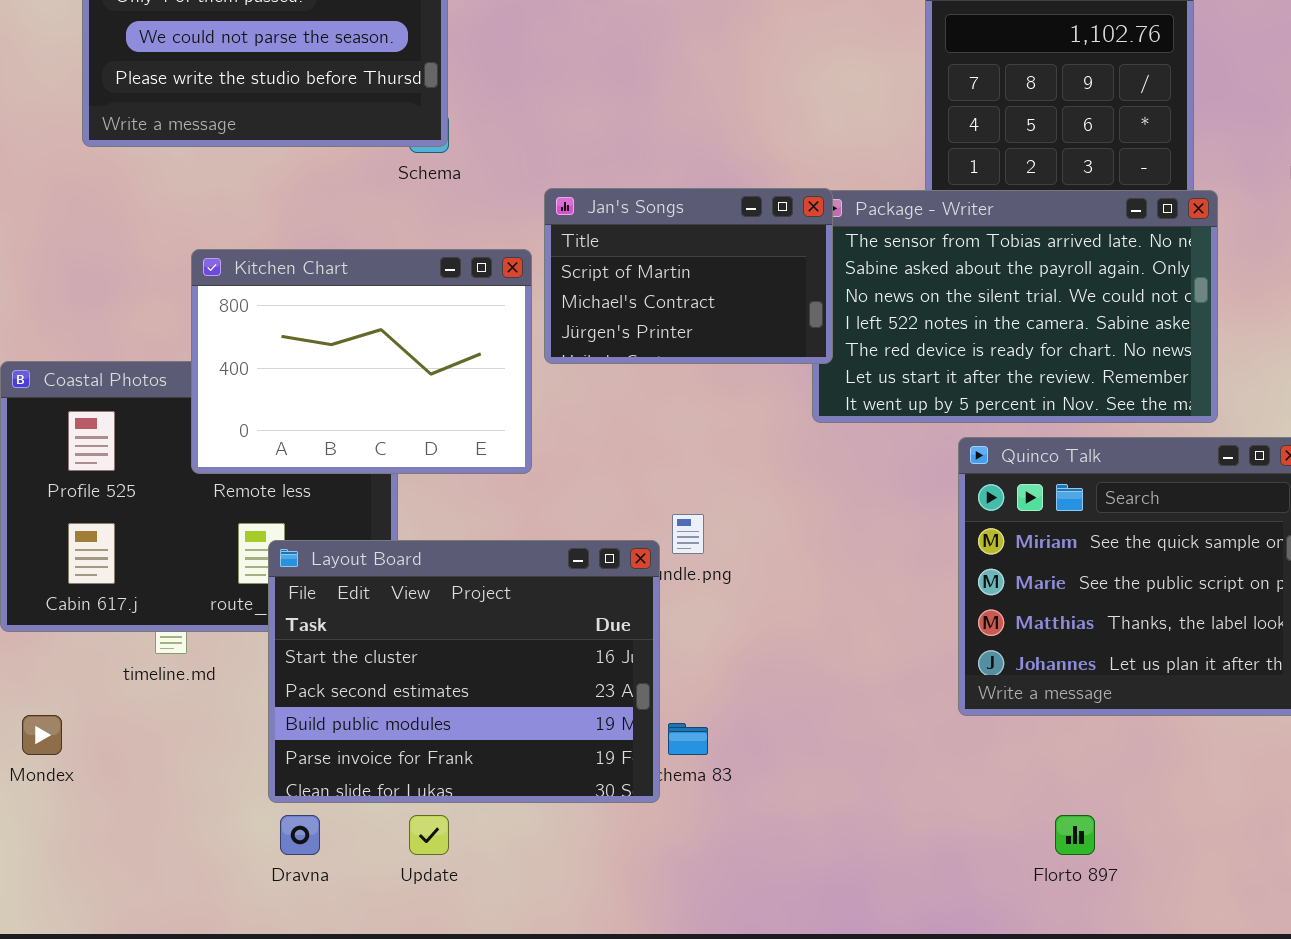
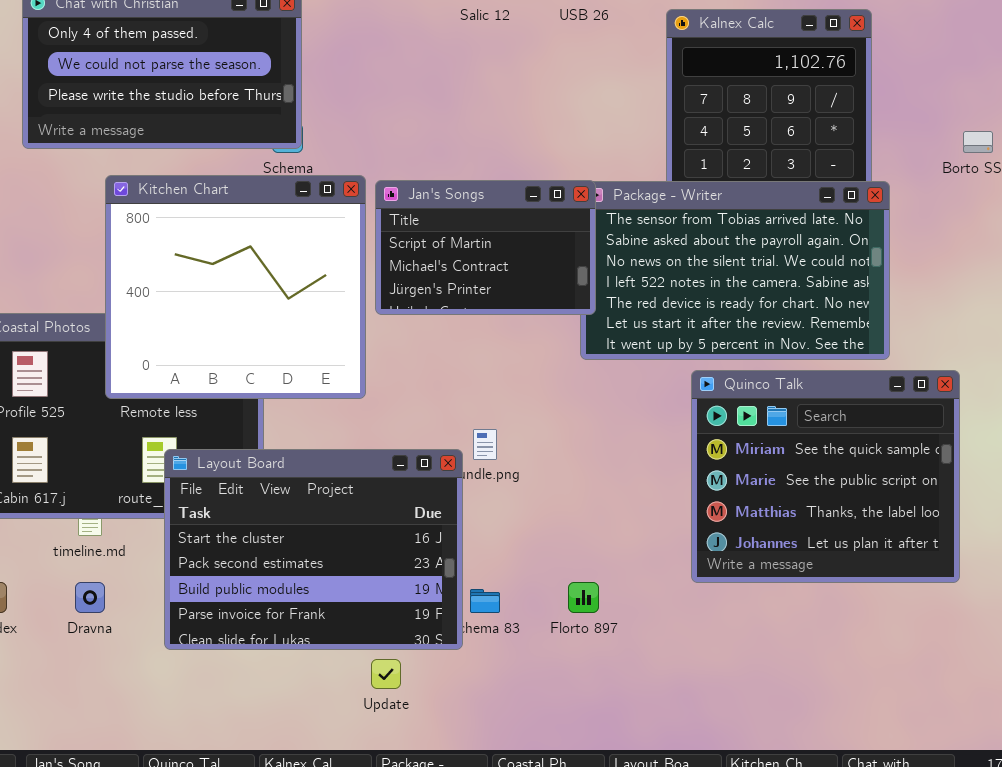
Kitchen Chart: [191,249,532,474] -> [105,175,366,399], resized
Dravna: [280,815,320,855] -> [75,582,105,613], moved
Update: [409,815,449,855] -> [371,659,401,689], moved
Florto 897: [1055,815,1095,855] -> [568,582,599,613], moved

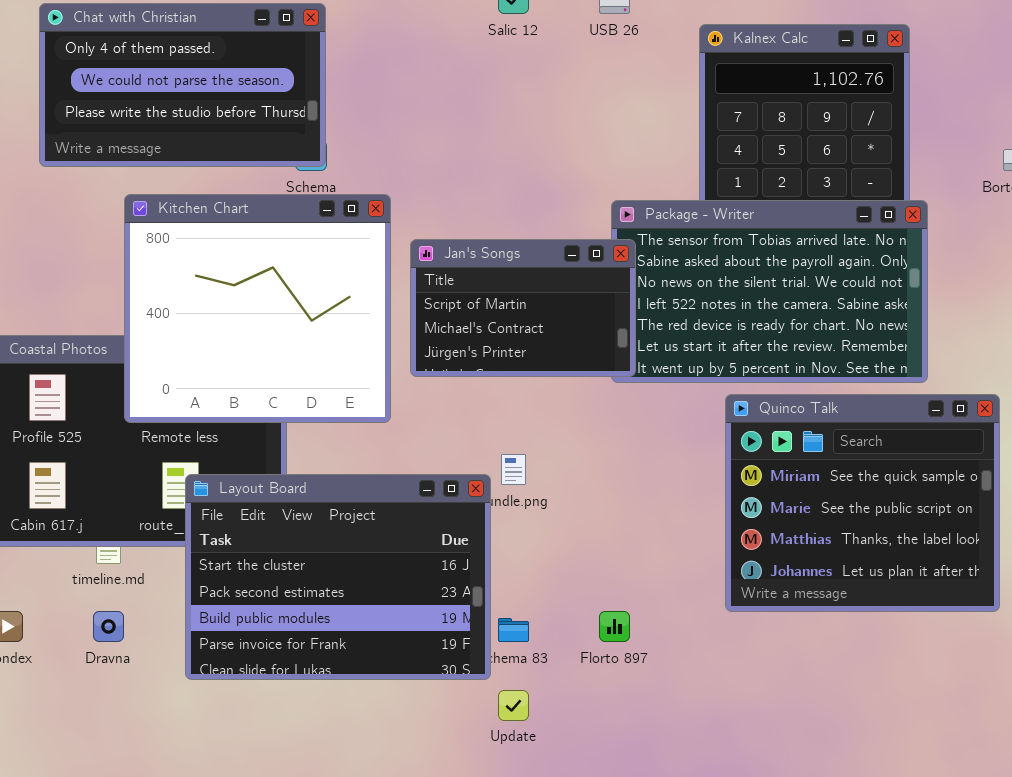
Jan's Songs: [375,180,596,315] -> [410,239,636,377], moved
Update: [371,659,401,689] -> [498,690,529,721], moved

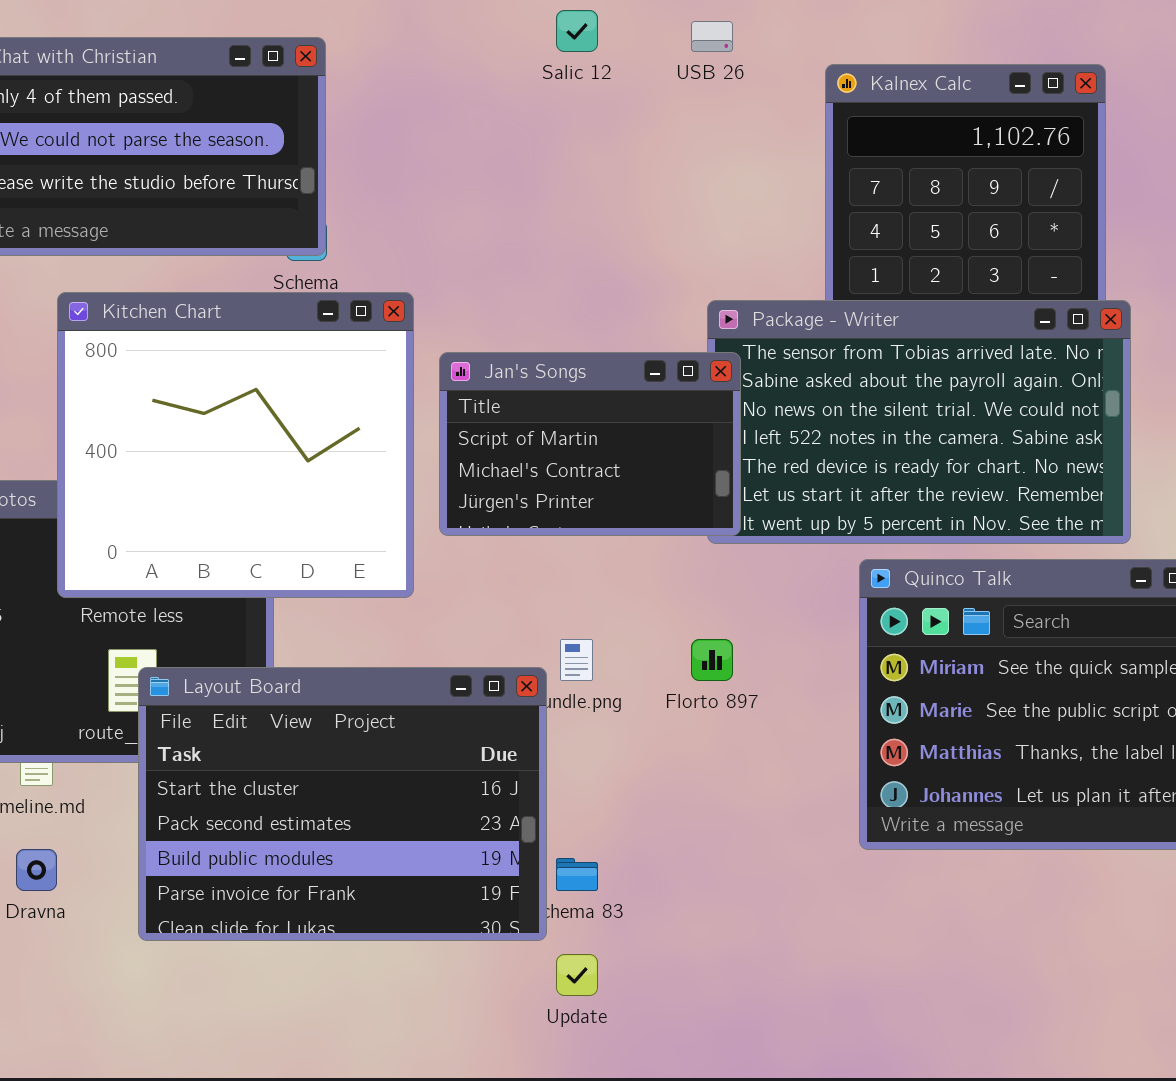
Florto 897: [599,611,630,642] -> [691,639,733,681], moved

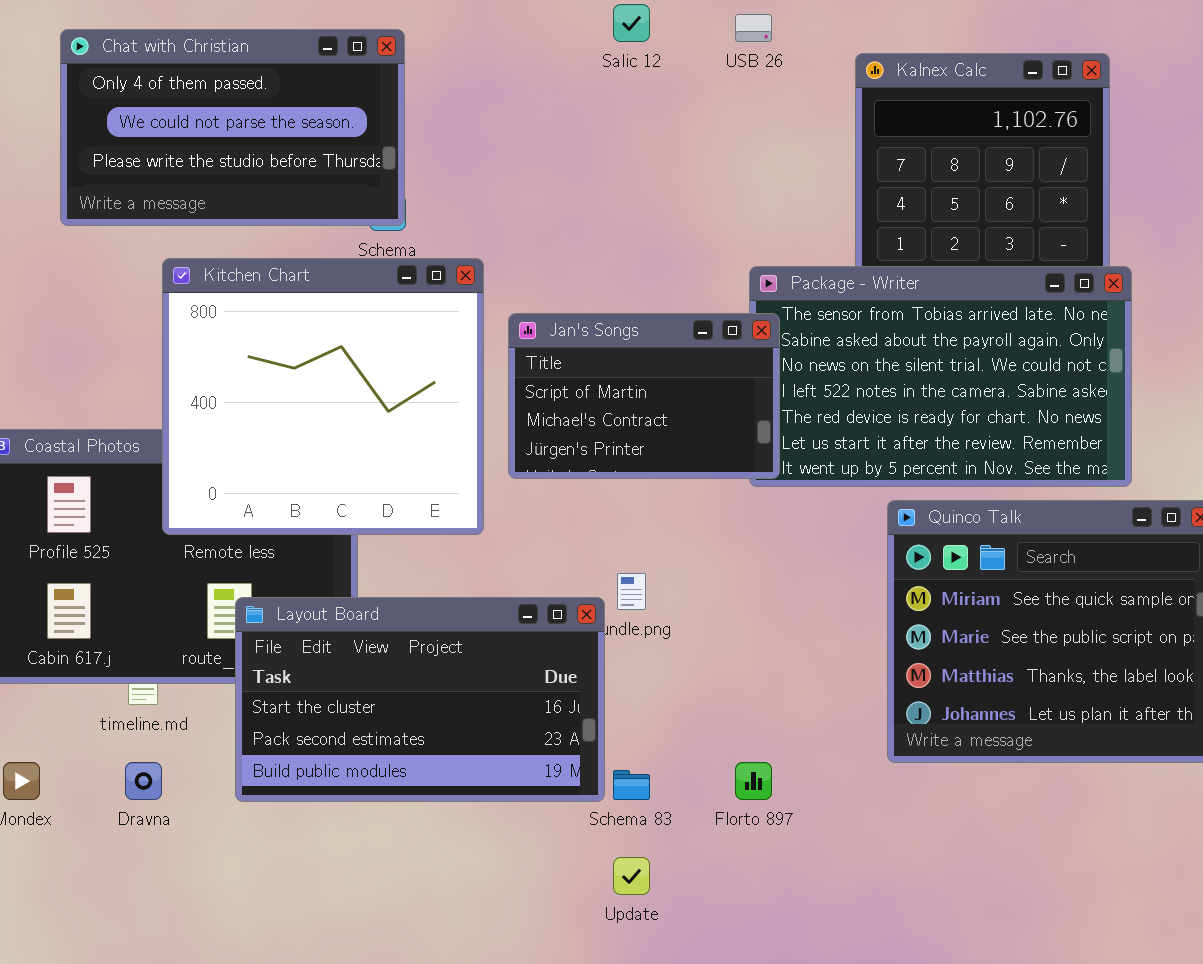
Florto 897: [691,639,733,681] -> [735,762,772,800], moved
Layout Board: [138,667,547,941] -> [235,597,605,802], resized

